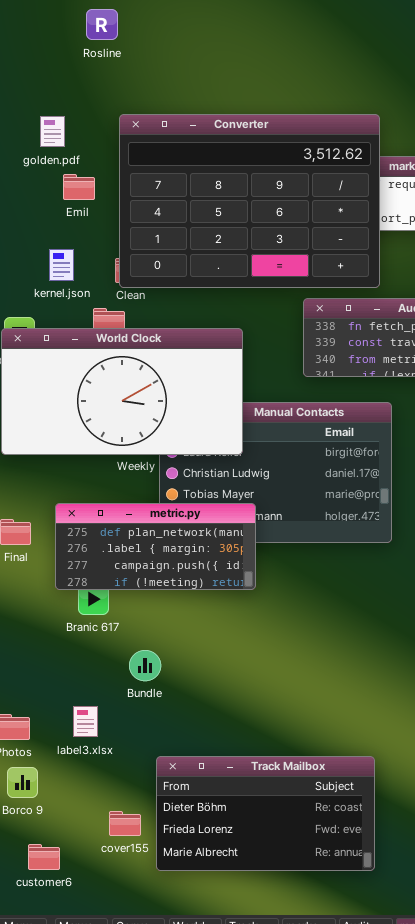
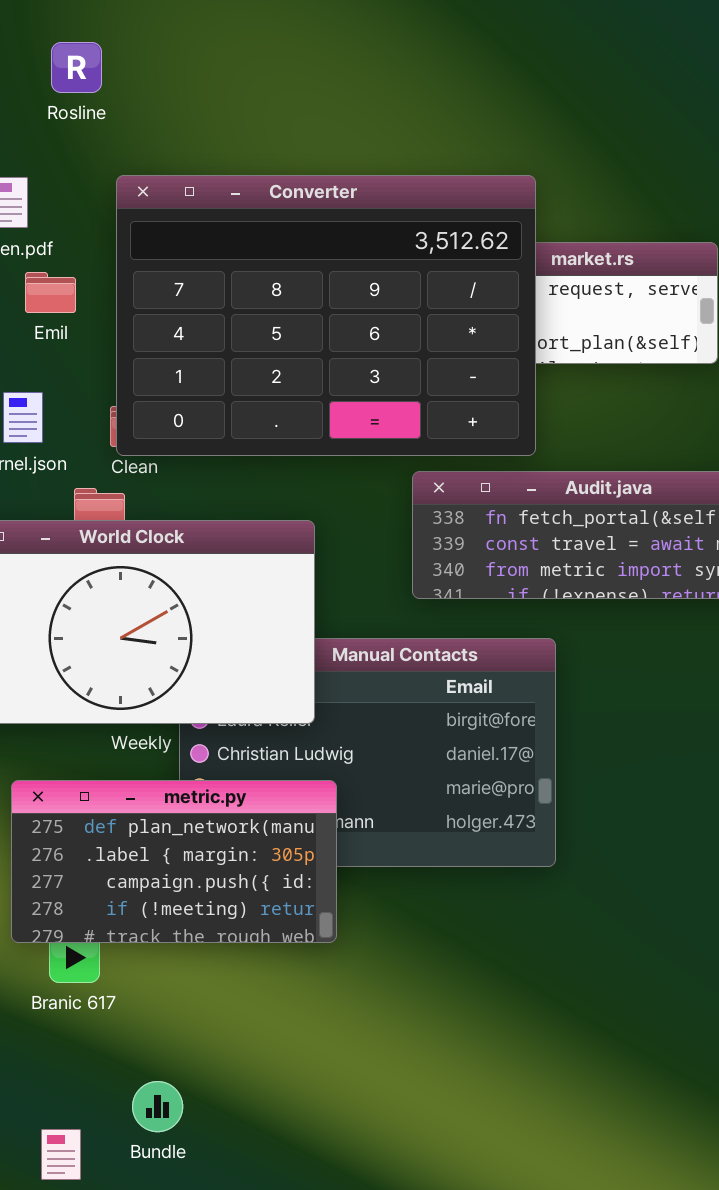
Rosline: [86,9,118,40] -> [51,42,102,93], moved
metric.py: [55,503,256,590] -> [11,780,337,943], resized
Bundle: [129,650,161,681] -> [132,1081,183,1132], moved

